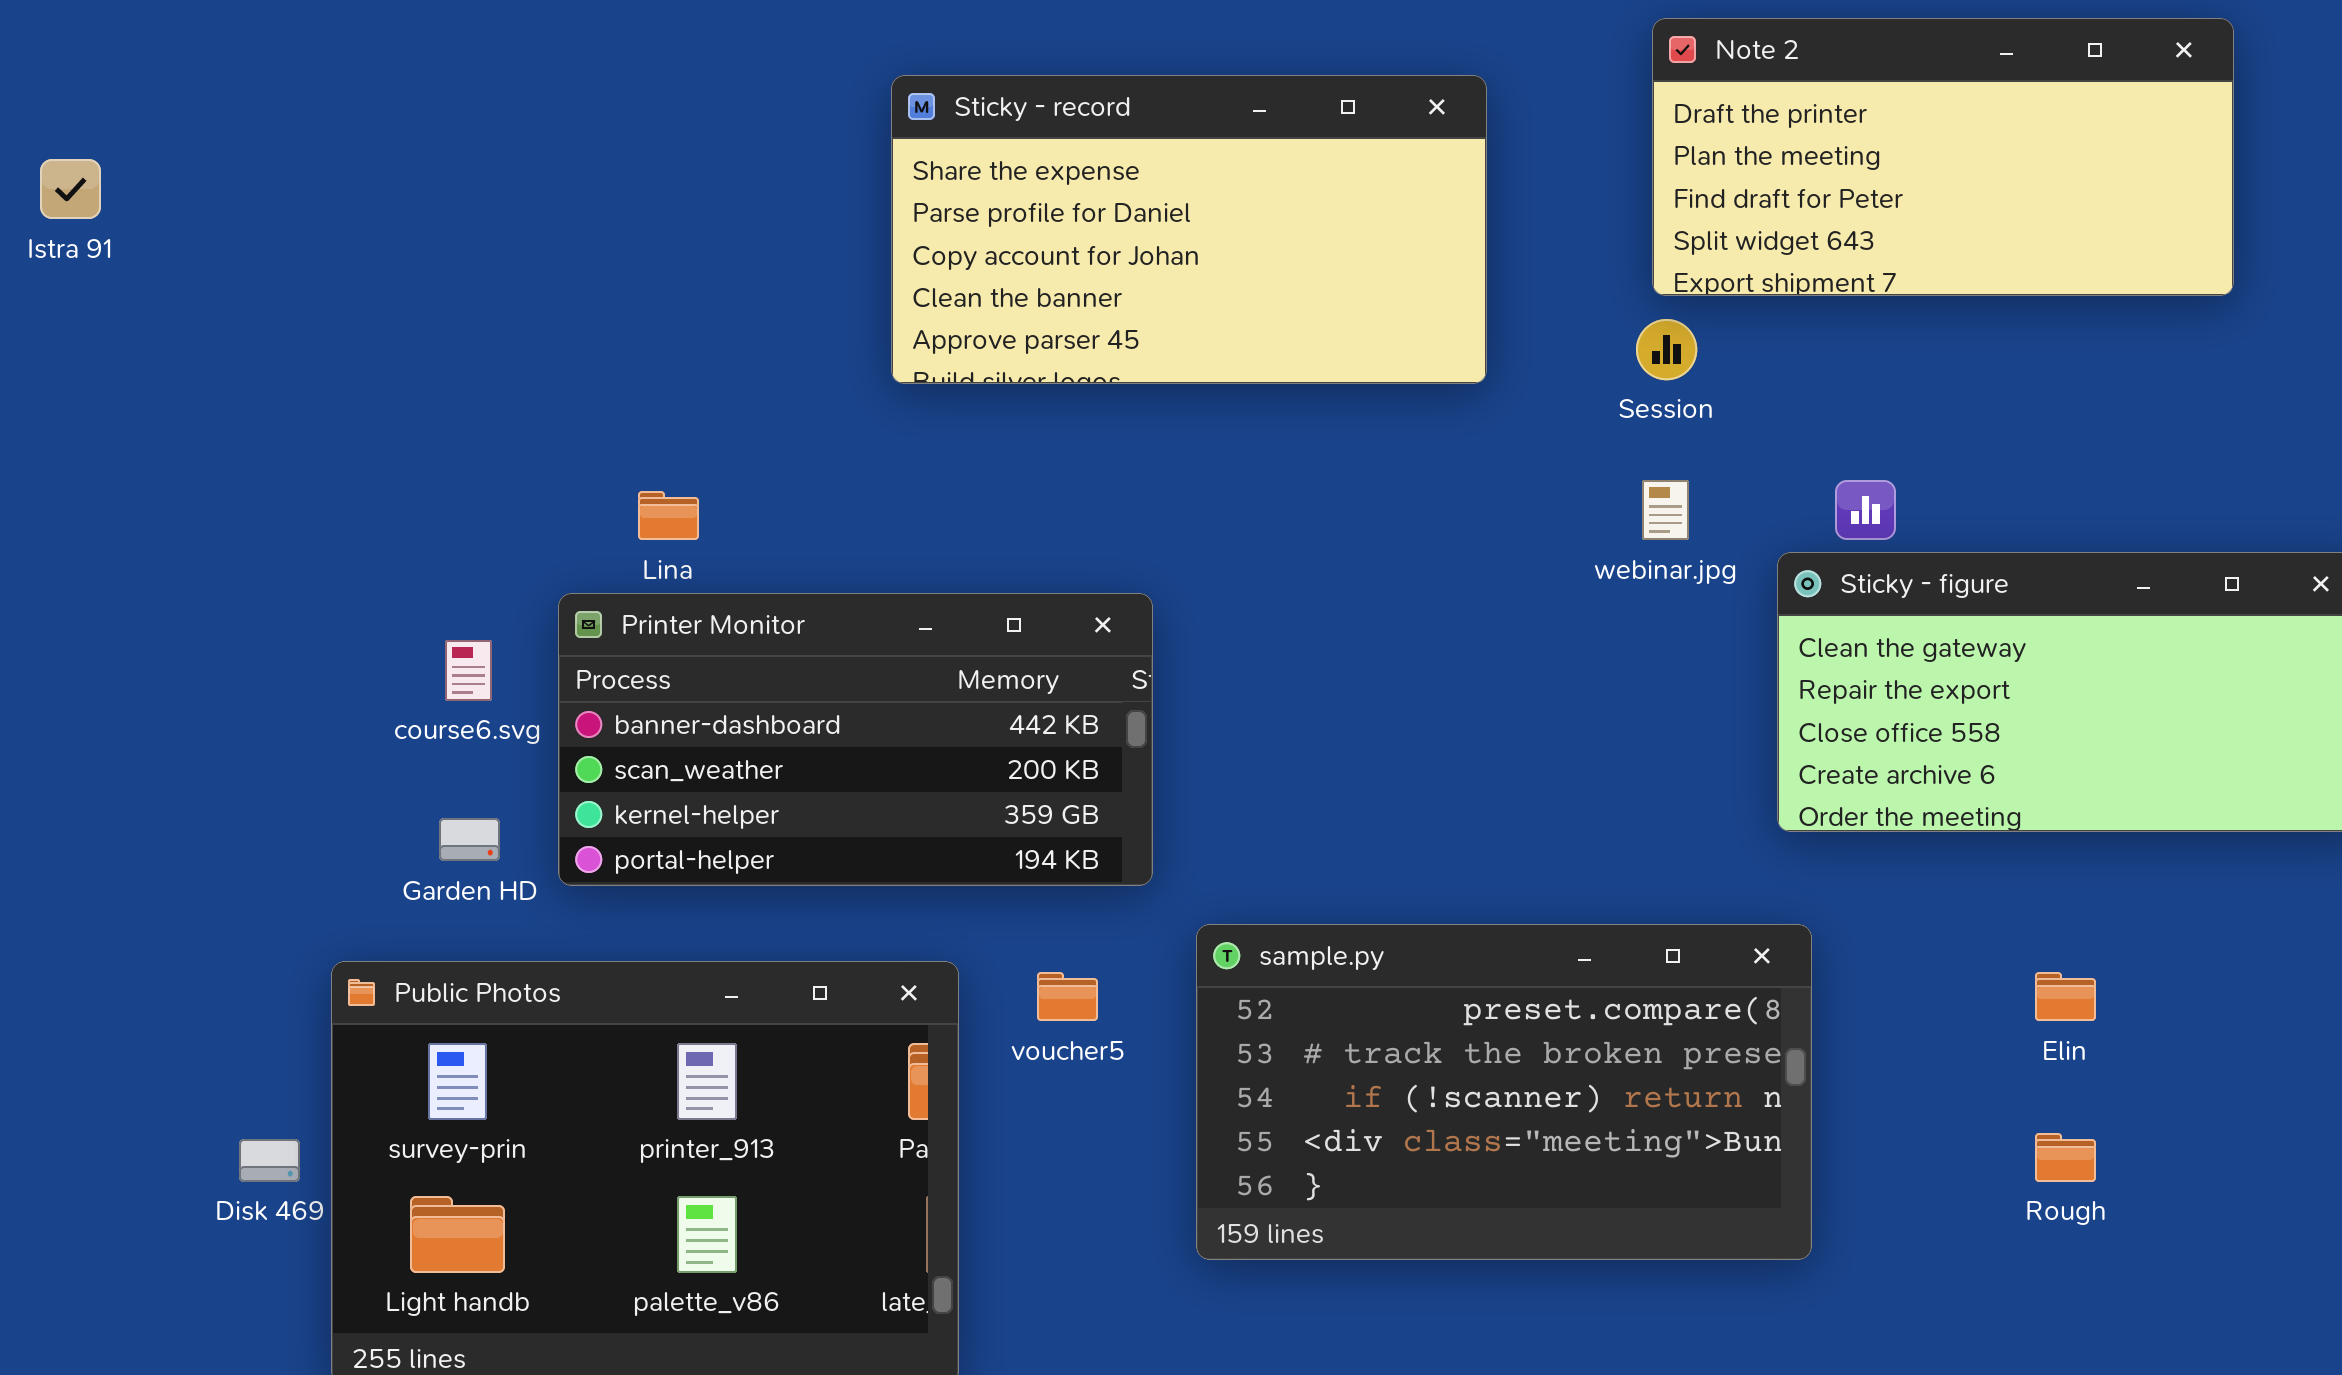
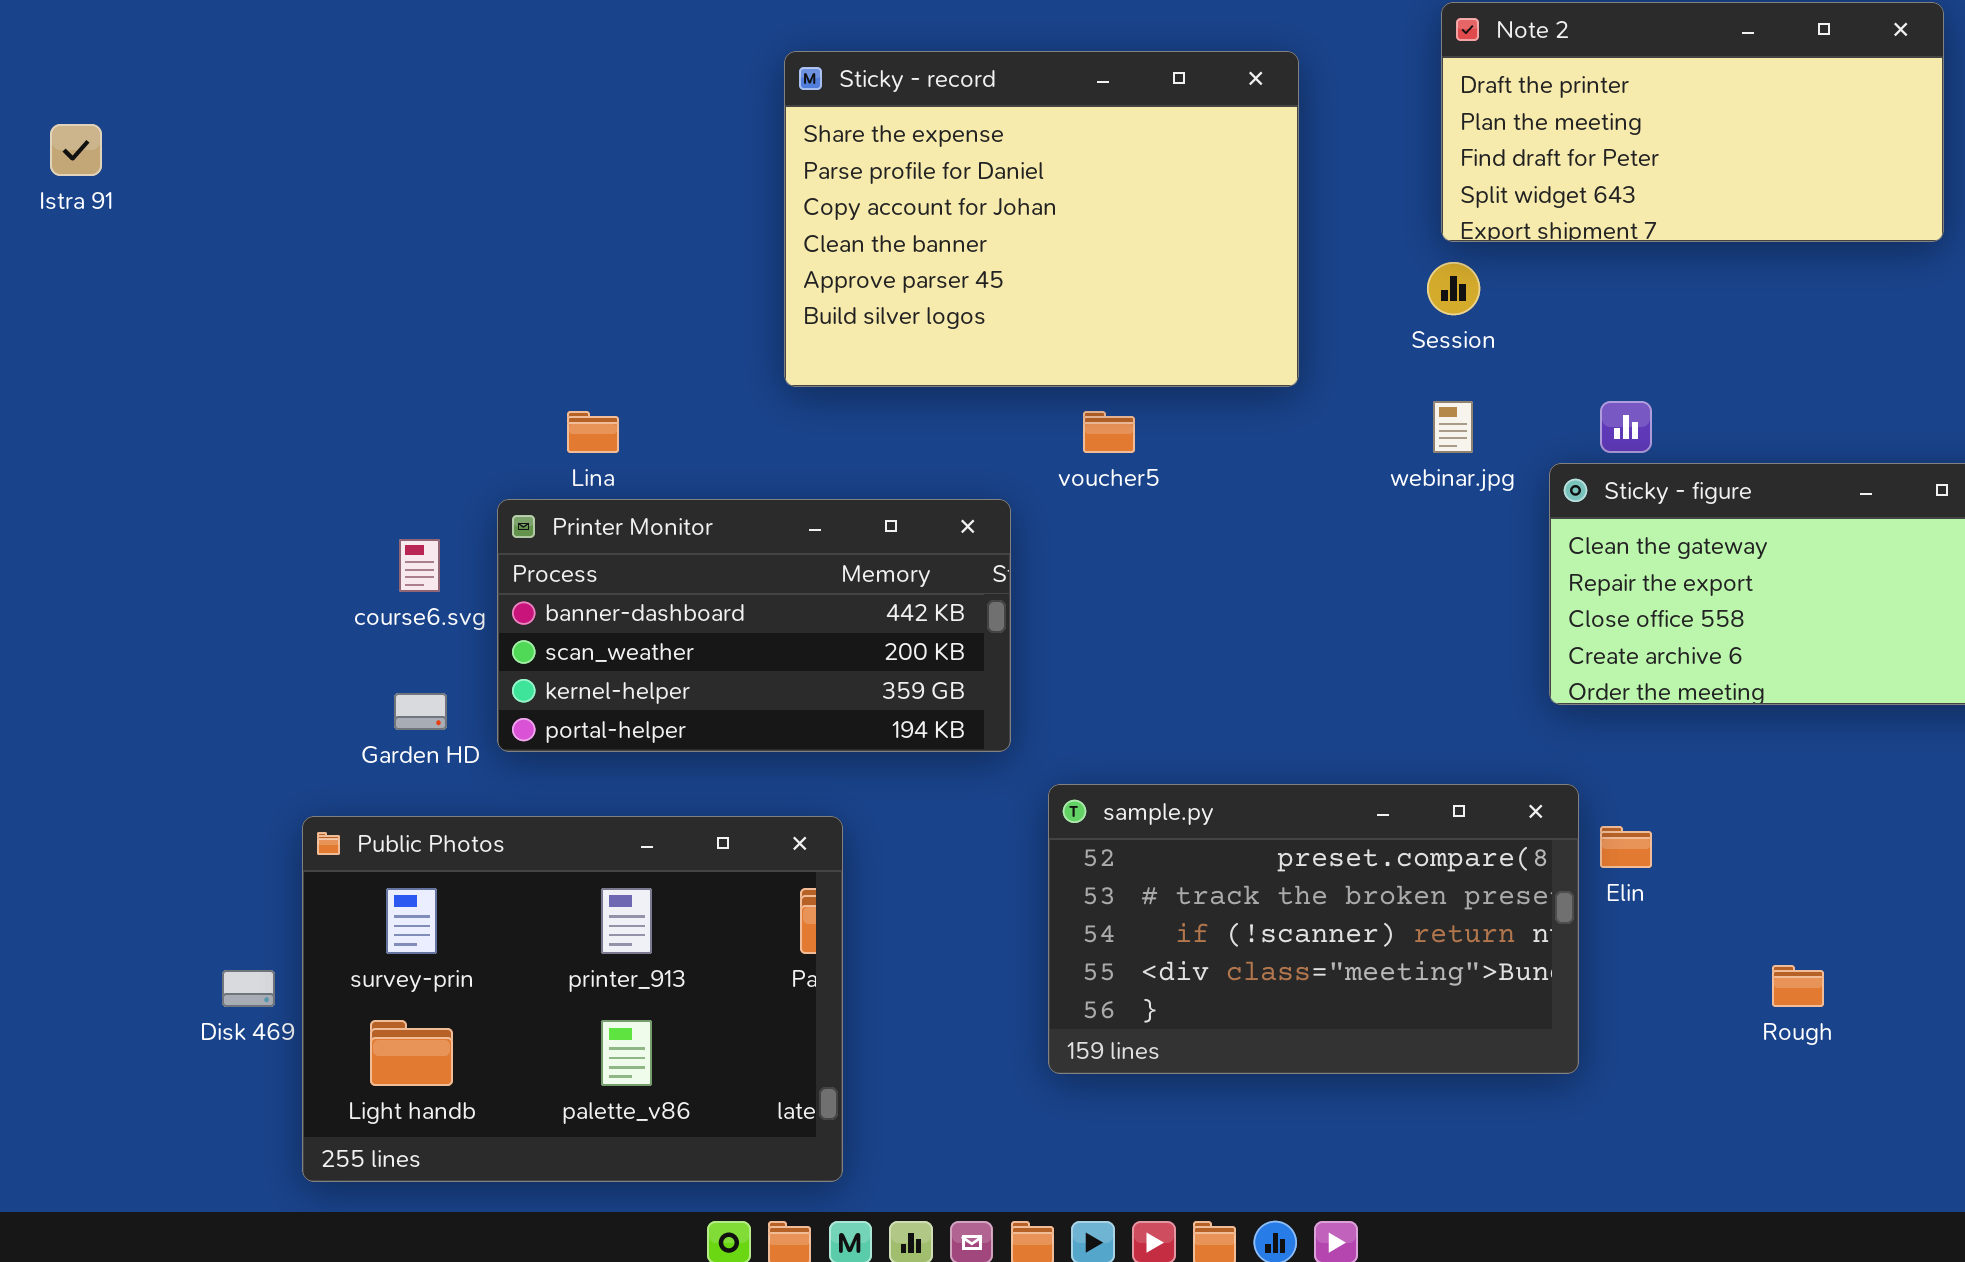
Sticky - record: [891,75,1487,384] -> [784,51,1299,387], resized
voucher5: [1037,972,1098,1021] -> [1083,411,1135,453], moved
Elin: [2035,972,2096,1021] -> [1600,826,1652,868], moved

